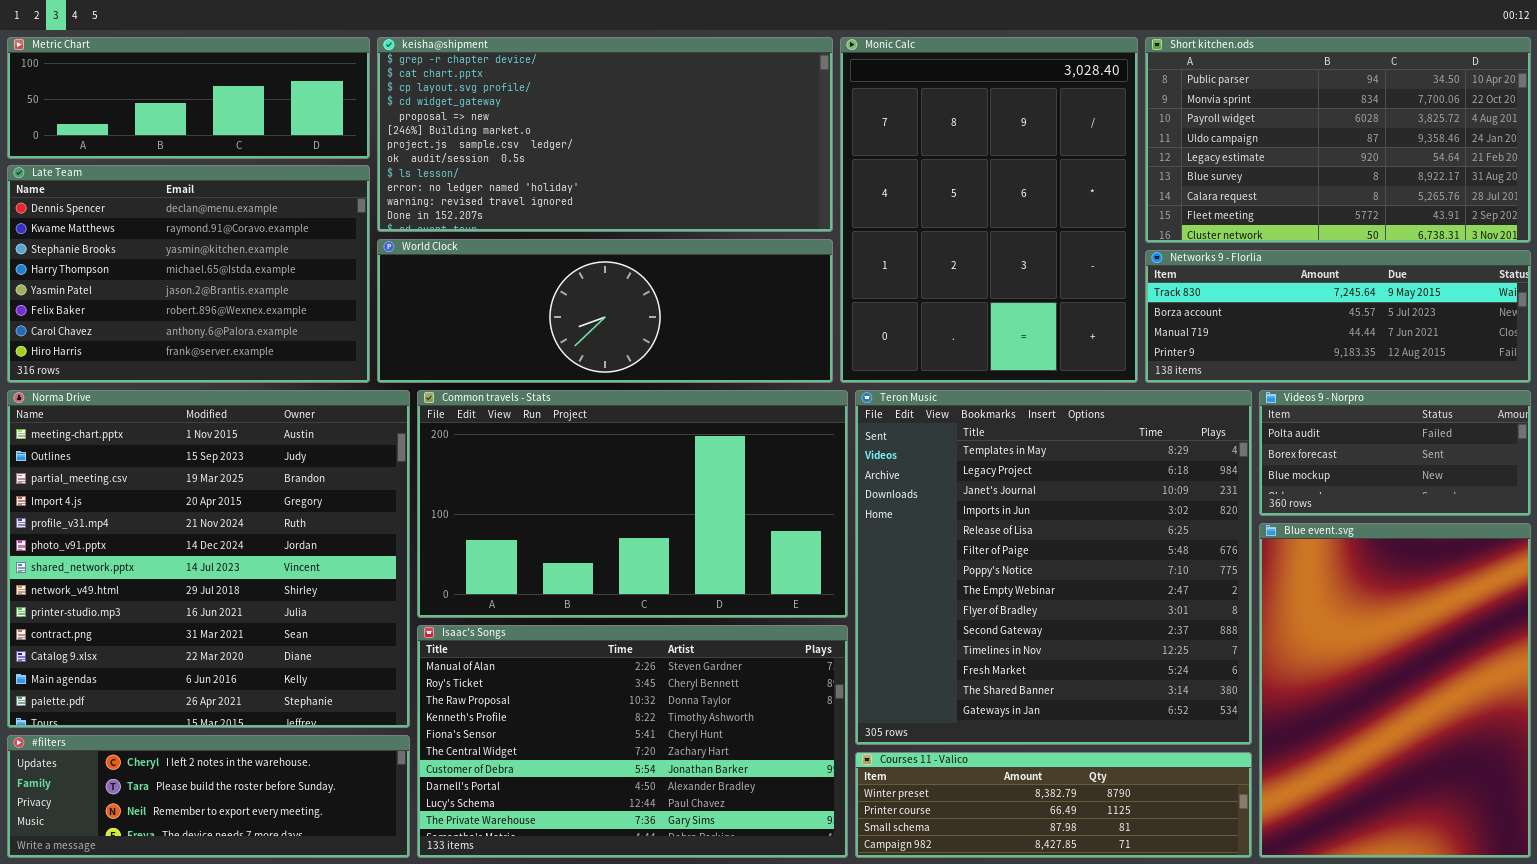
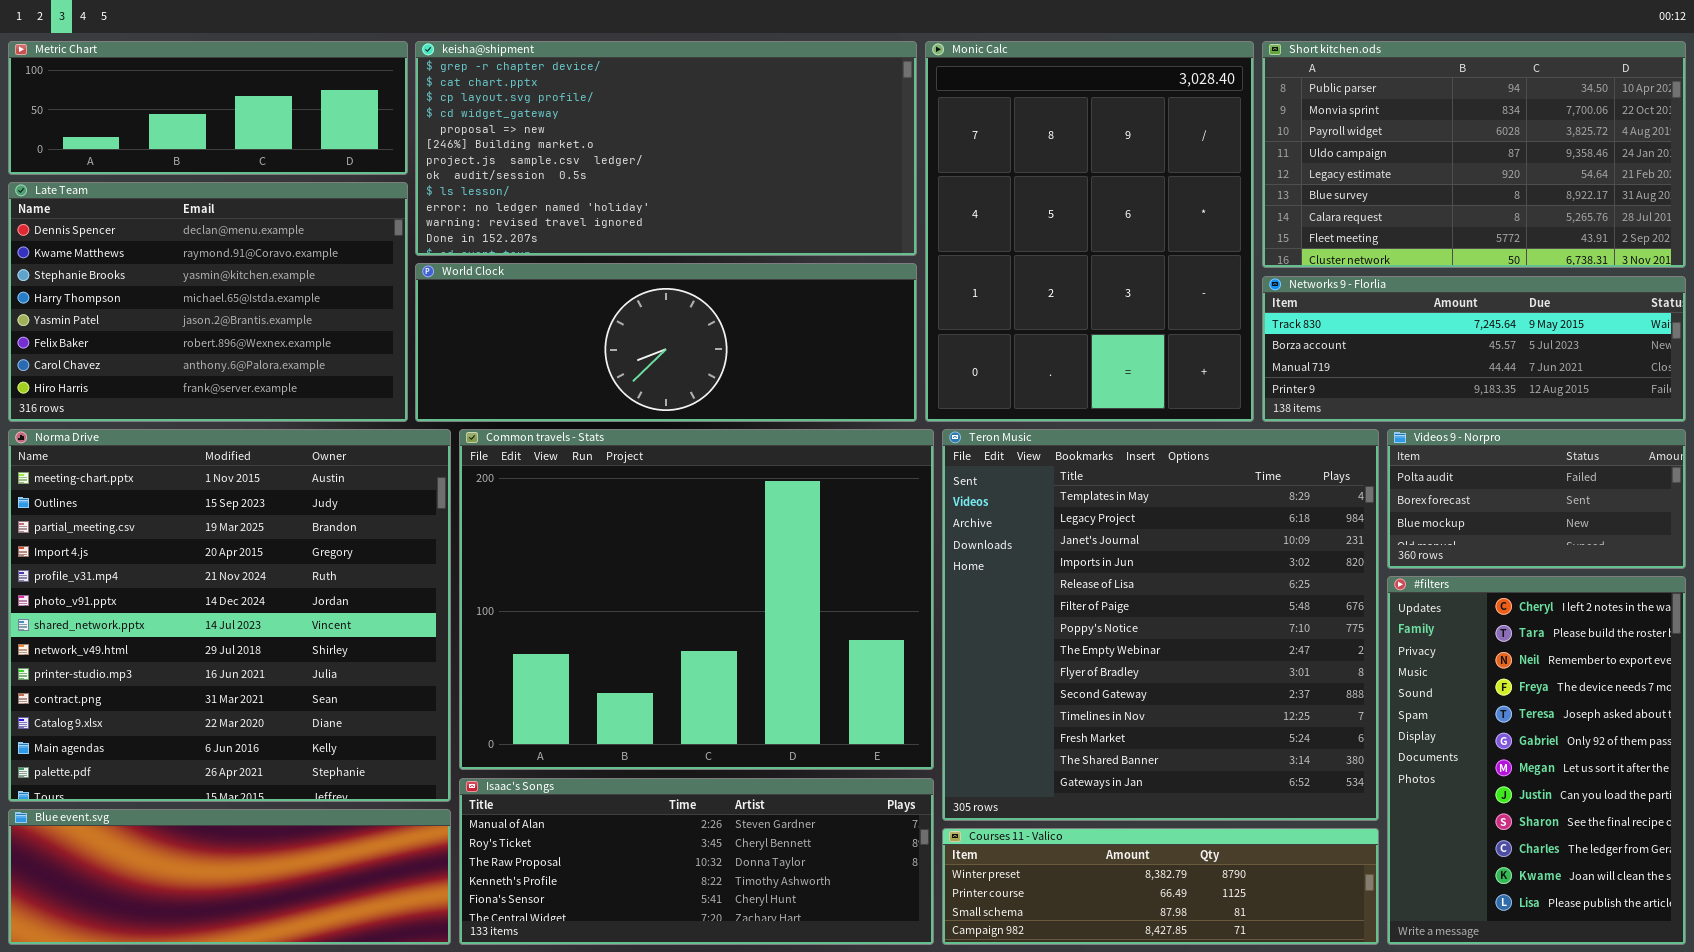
Common travels - Stats: [417,390,848,618] -> [459,429,934,770], resized
Blue event.svg: [1259,523,1531,858] -> [8,809,451,945], moved, resized
Isaac's Songs: [417,625,848,858] -> [459,778,934,945], resized
#filters: [7,735,410,858] -> [1387,576,1686,945], moved, resized

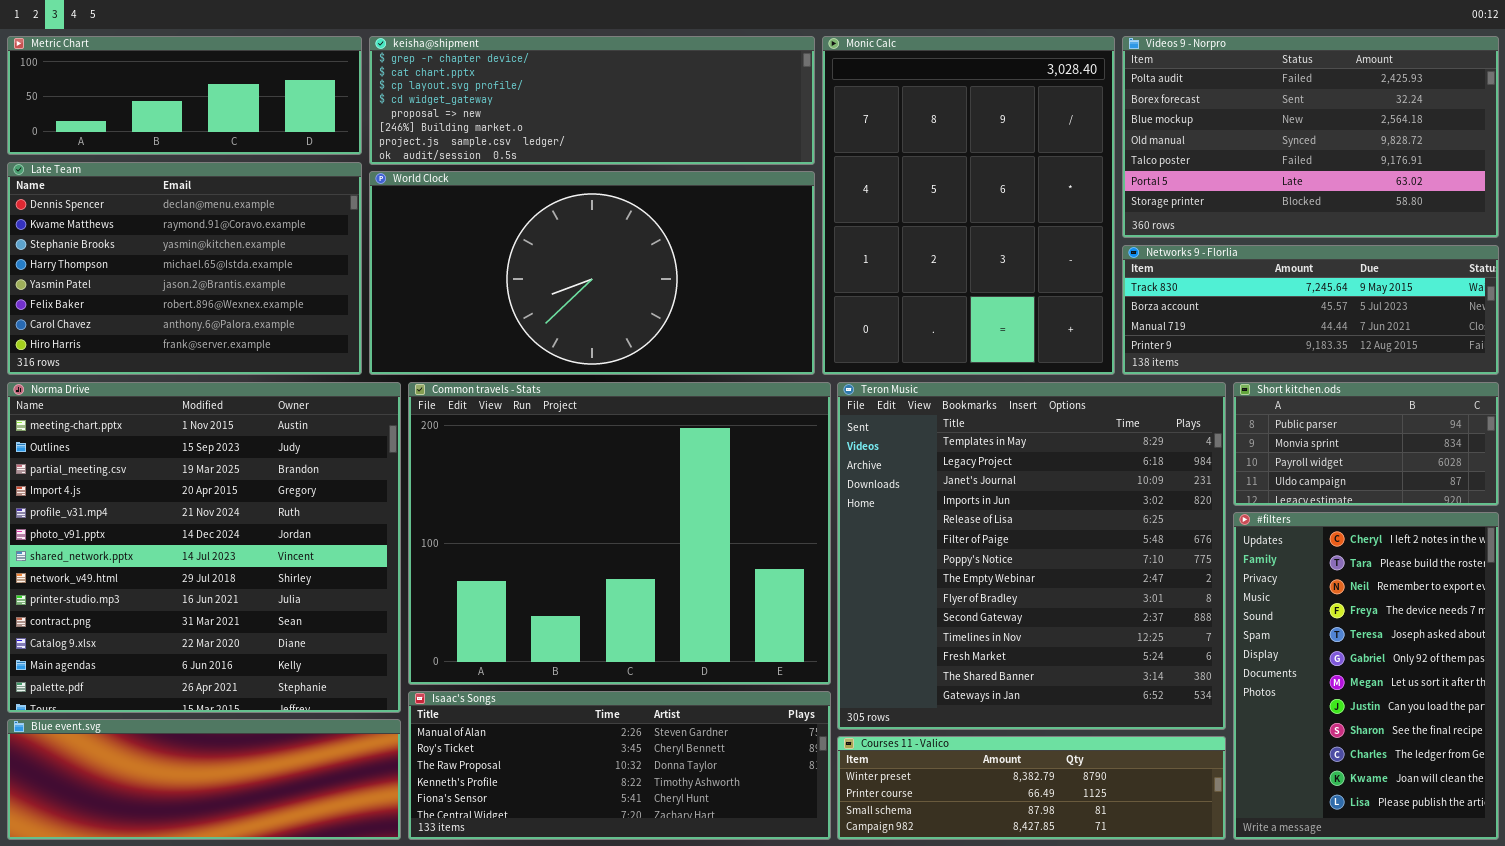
keisha@shipment: [415,41,917,256] -> [369,36,815,165], resized
Short kitchen.ods: [1262,41,1686,268] -> [1233,382,1499,506], moved, resized
World Clock: [415,263,917,422] -> [369,171,815,375], resized
Videos 9 - Norpro: [1387,429,1686,569] -> [1122,36,1499,238], moved, resized

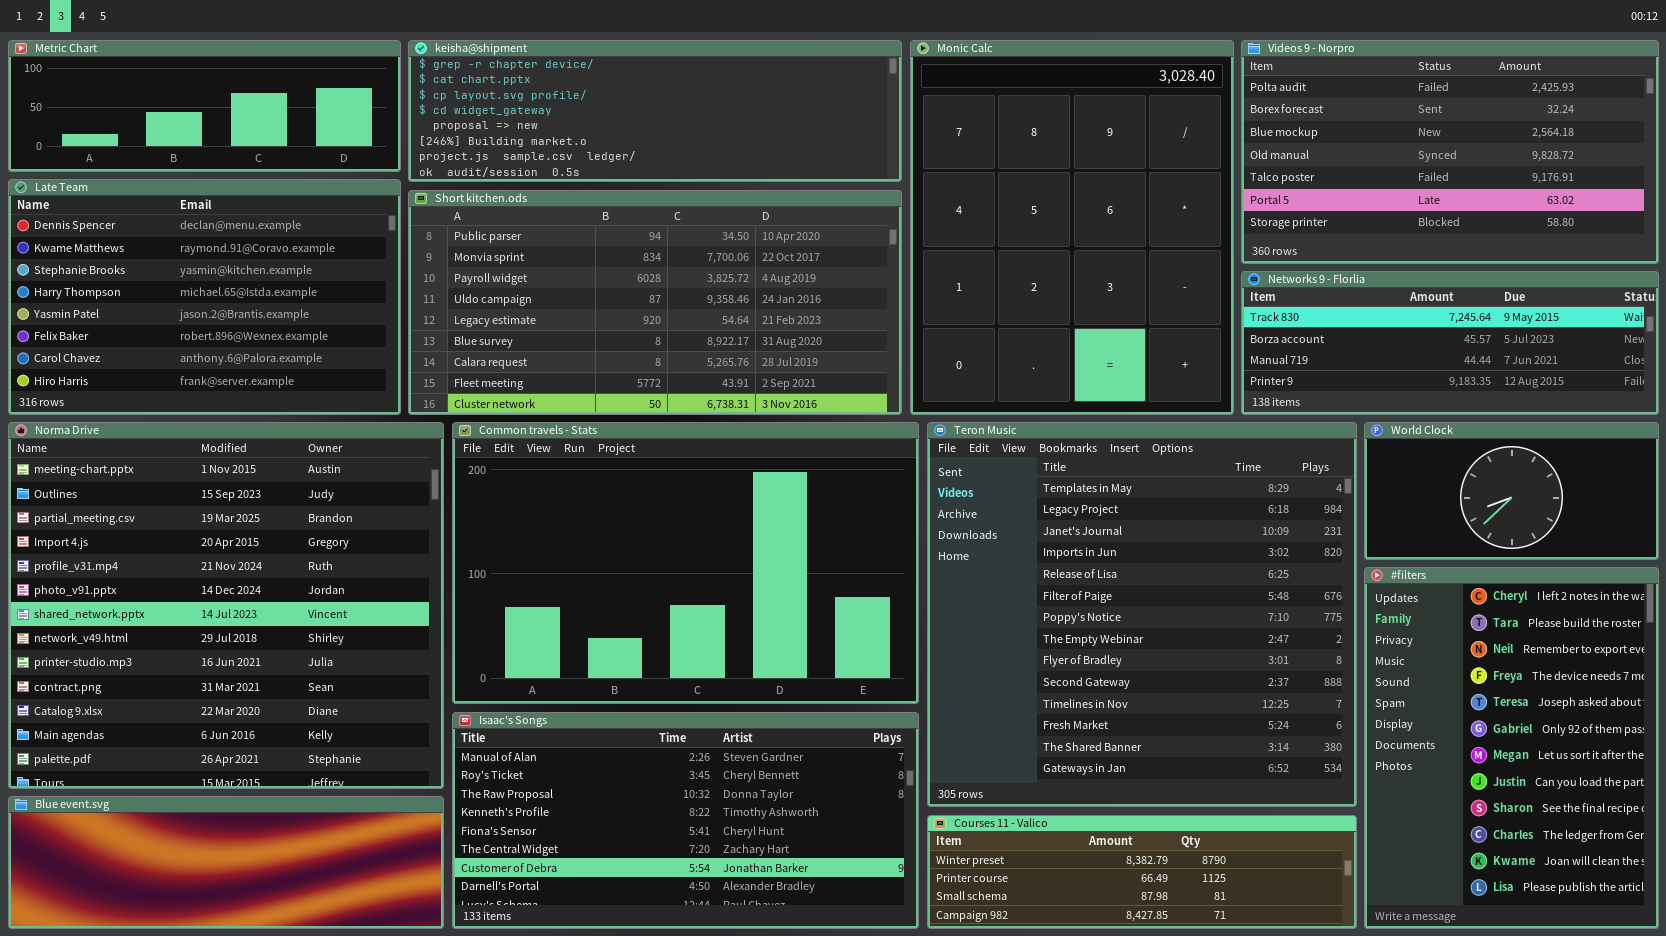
World Clock: [369,171,815,375] -> [1364,422,1659,560], moved, resized
Common travels - Stats: [408,382,831,685] -> [452,422,919,704], resized
Short kitchen.ods: [1233,382,1499,506] -> [408,190,902,415], moved, resized
Isaac's Songs: [408,691,831,840] -> [452,712,919,929], resized

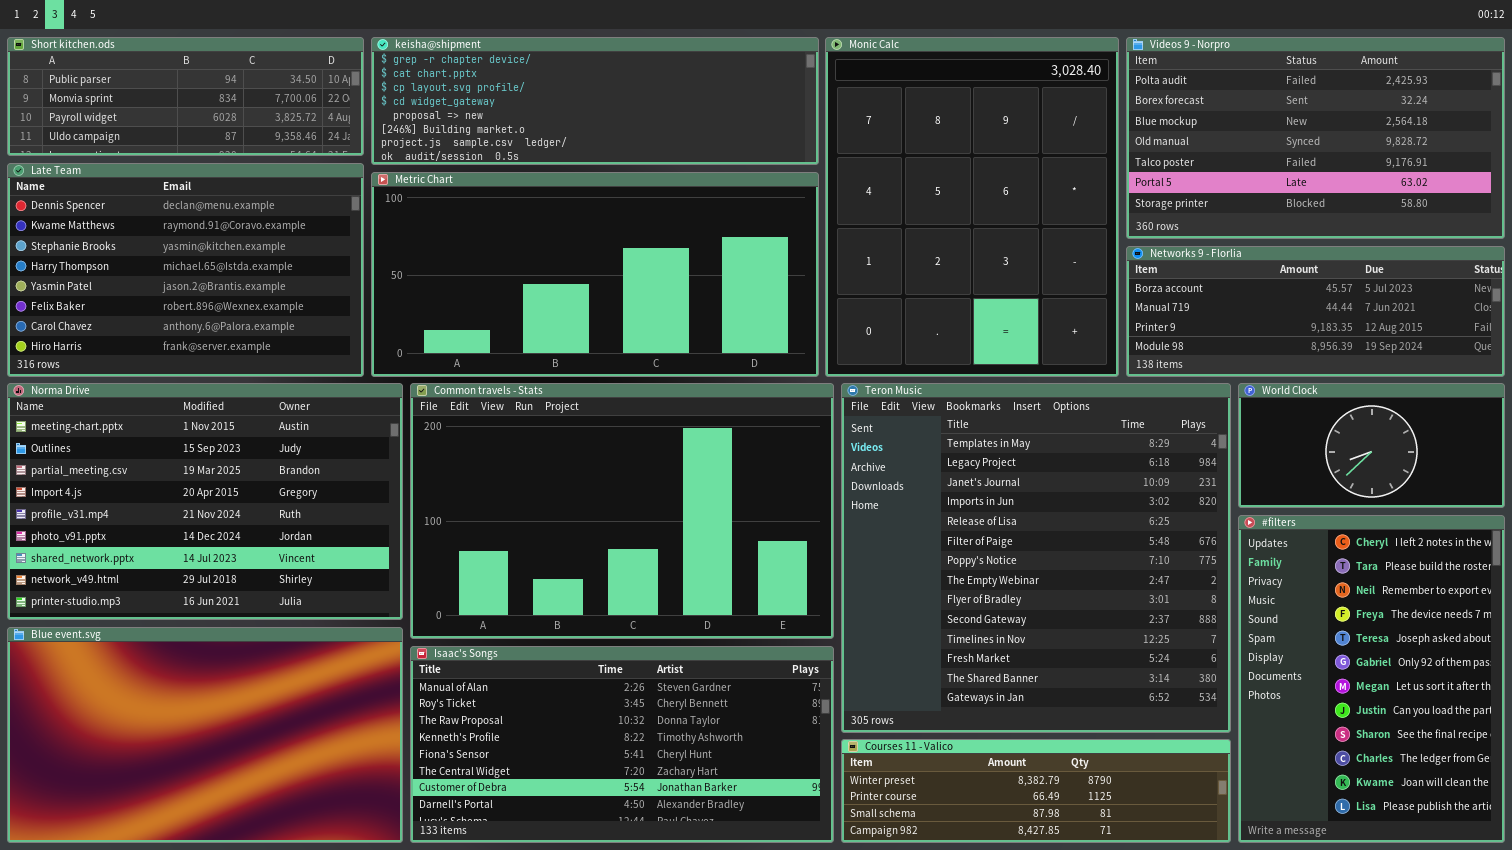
Metric Chart: [8,40,401,172] -> [371,172,819,377], moved, resized
Short kitchen.ods: [408,190,902,415] -> [7,37,364,156], moved, resized
Networks 9 - Florlia: [1241,271,1659,415] -> [1126,246,1505,377], scrolled down 1 row
Norma Drive: [8,422,444,789] -> [7,383,403,620], resized
Blue event.svg: [8,796,444,929] -> [7,627,403,843], resized

